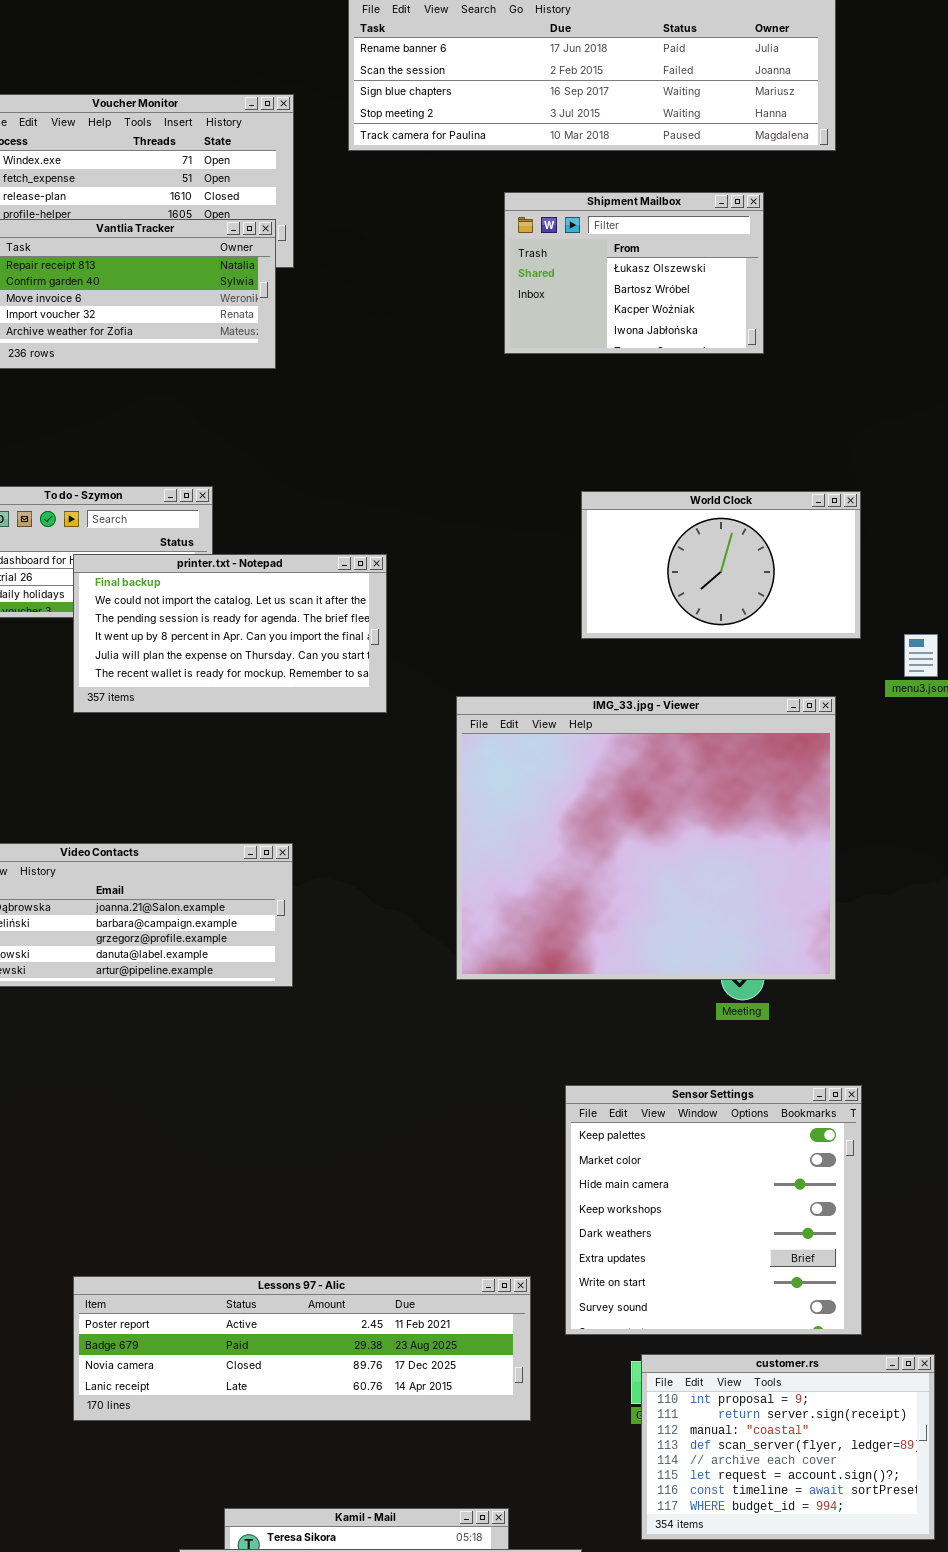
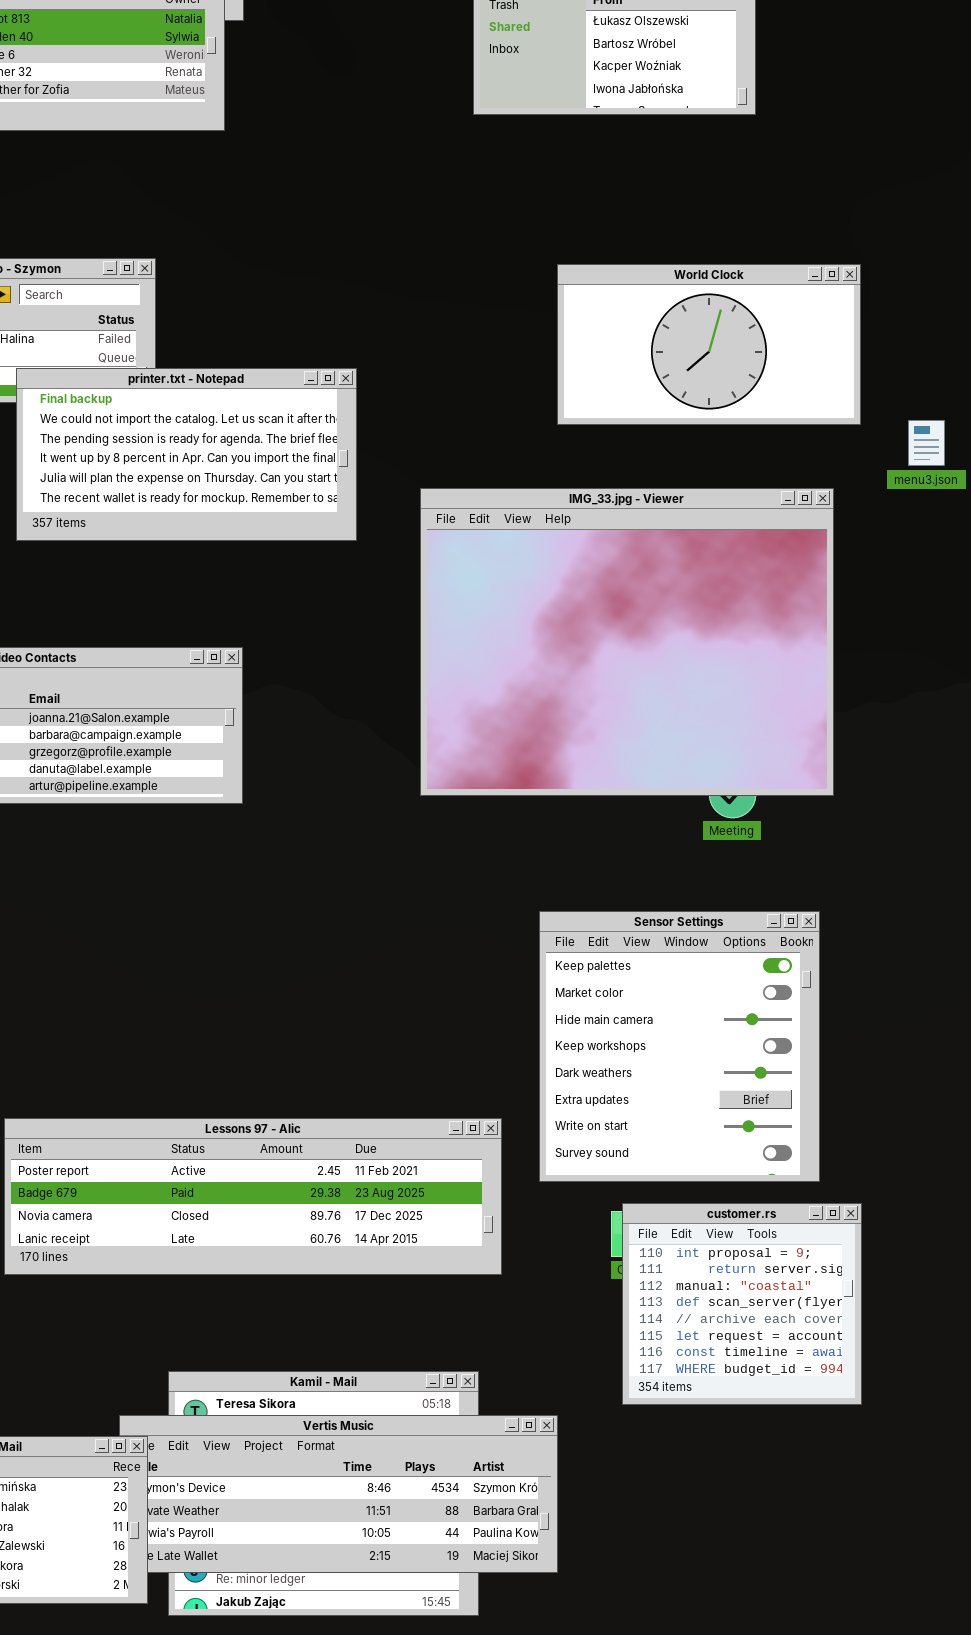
printer.txt - Notepad: [73,554,387,713] -> [16,368,357,541], moved
Sensor Settings: [565,1085,862,1335] -> [539,911,820,1182], resized
customer.rs: [641,1354,935,1540] -> [622,1203,862,1405], resized

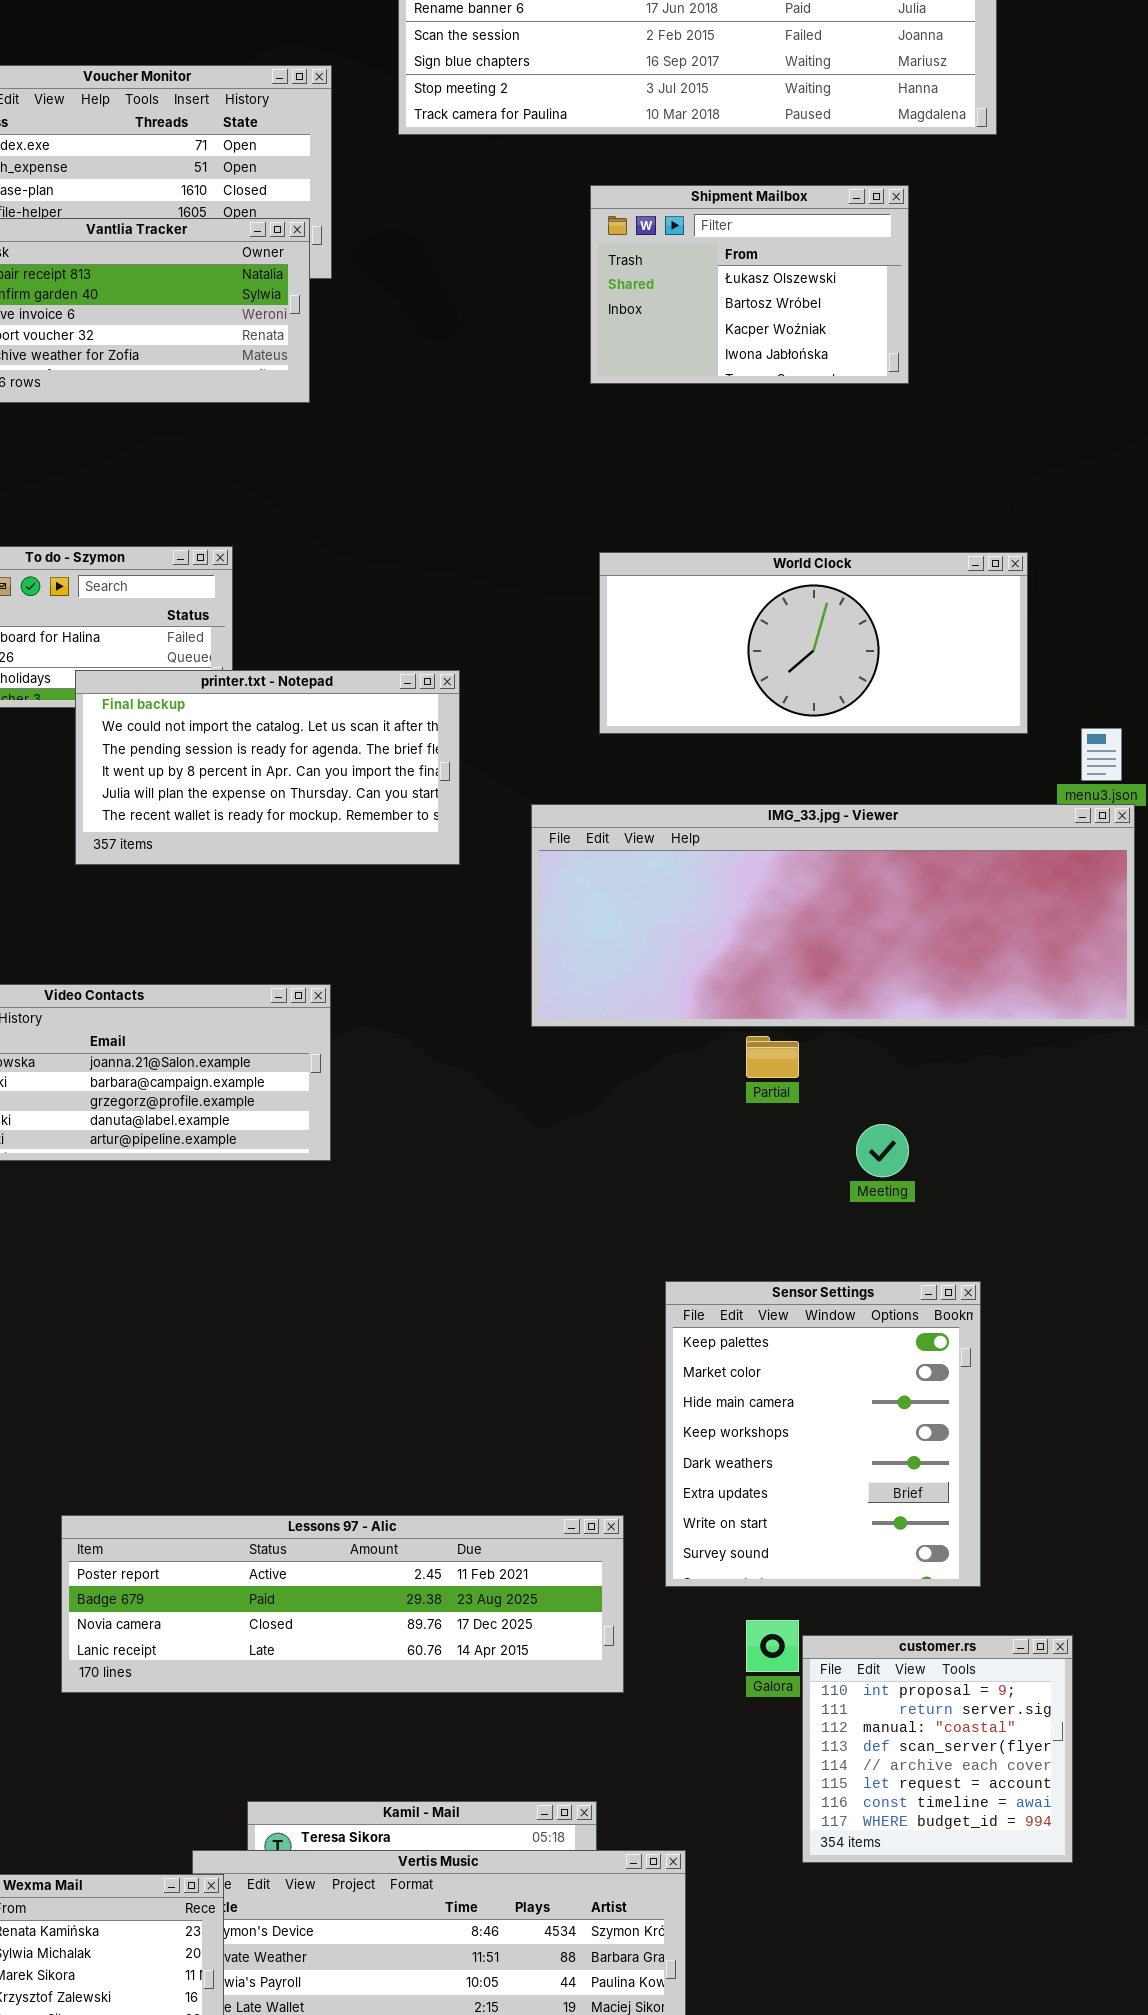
World Clock: [557,264,861,425] -> [599,552,1028,734], resized
IMG_33.jpg - Viewer: [420,488,834,796] -> [531,804,1135,1027], resized
customer.rs: [622,1203,862,1405] -> [802,1635,1073,1863], moved

